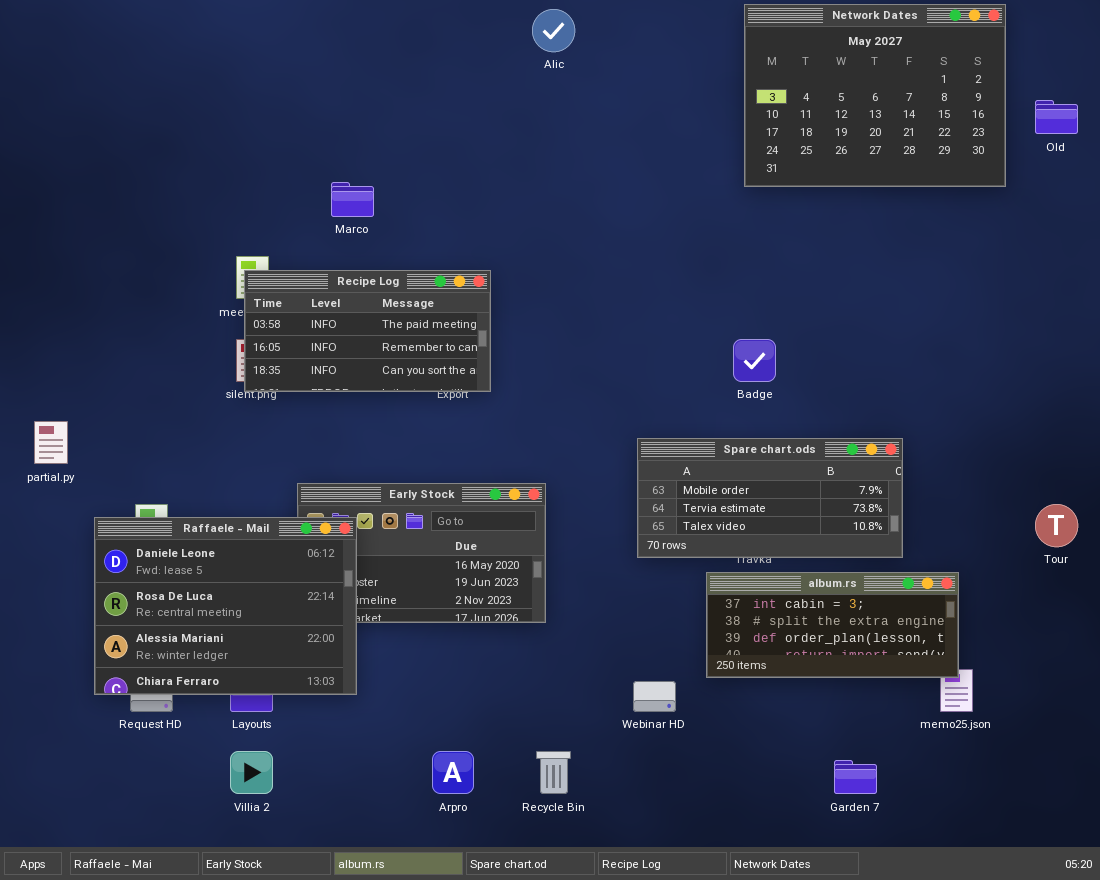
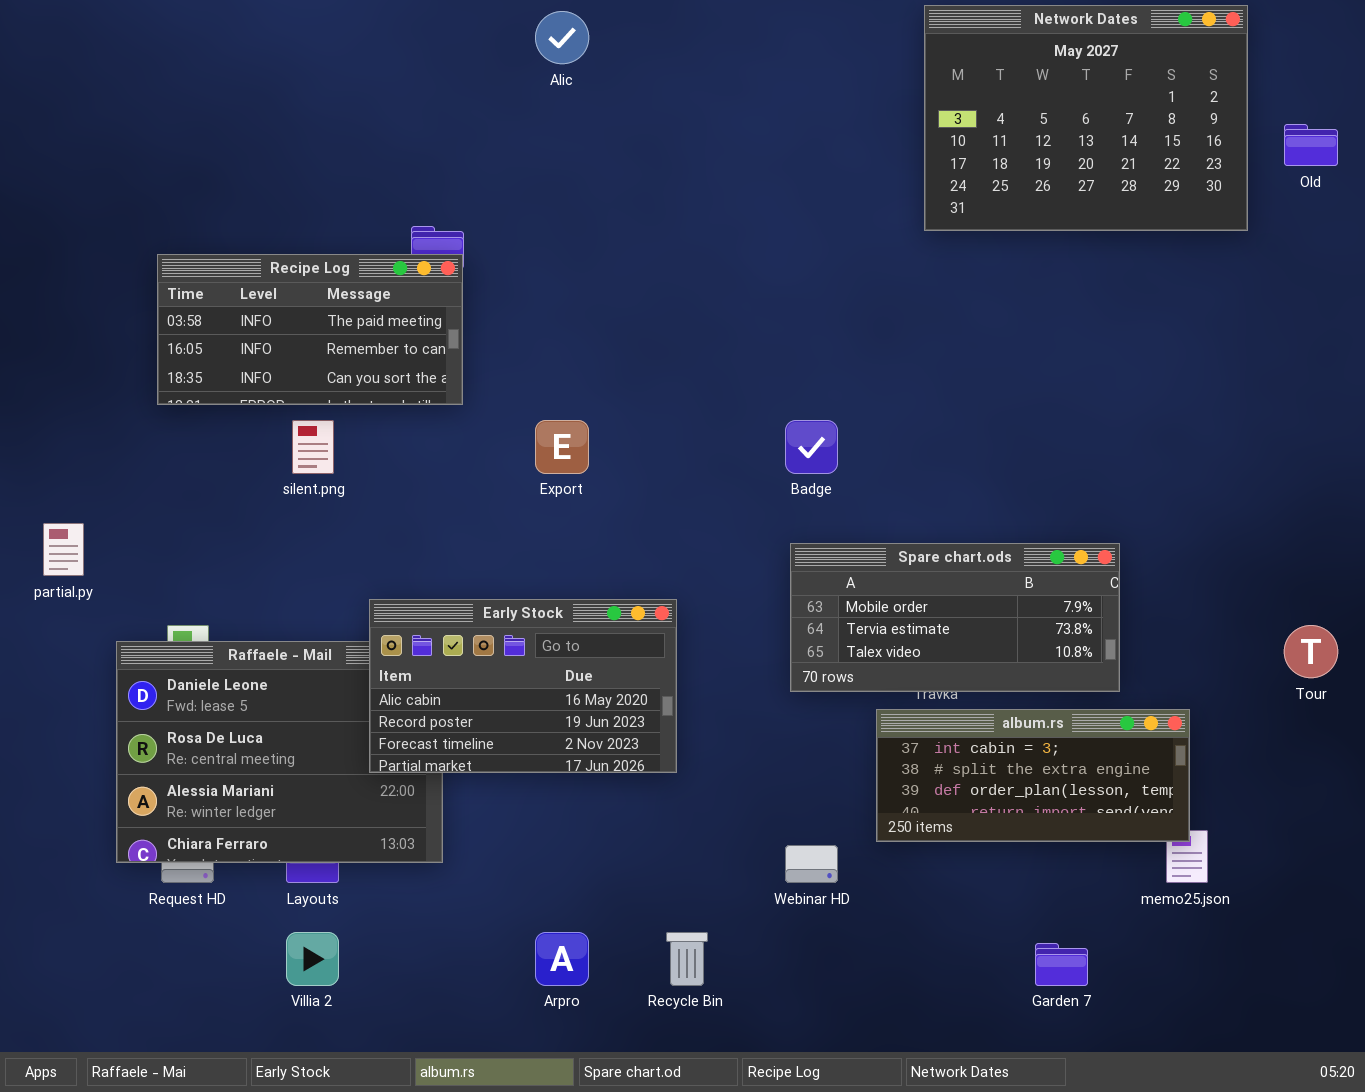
Alic: [532,9,575,52] -> [535,11,589,64], moved
Recipe Log: [244,270,491,392] -> [157,254,463,405], moved
Badge: [733,339,776,382] -> [785,420,838,474], moved
Early Stock: [297,483,546,623] -> [369,599,677,773], raised

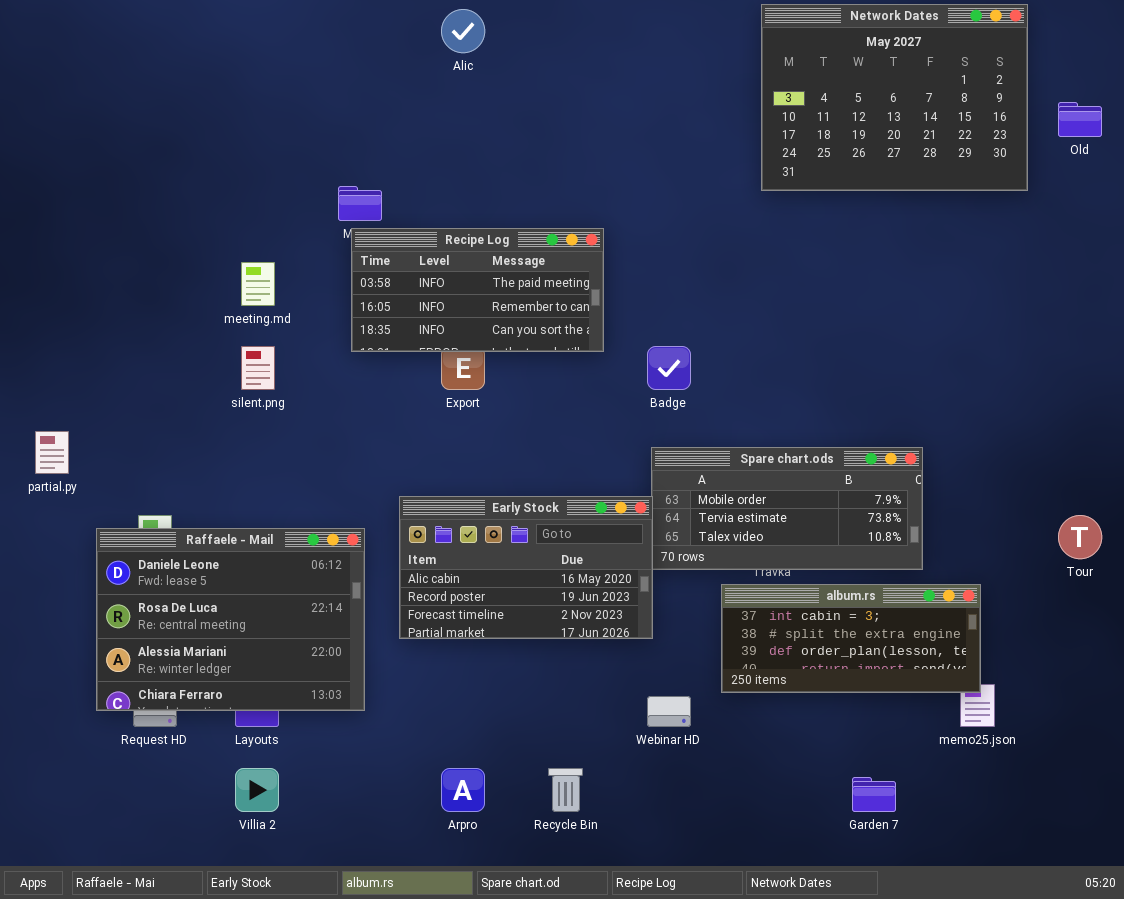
Recipe Log: [157,254,463,405] -> [351,228,604,352], moved
Early Stock: [369,599,677,773] -> [399,496,653,639], moved

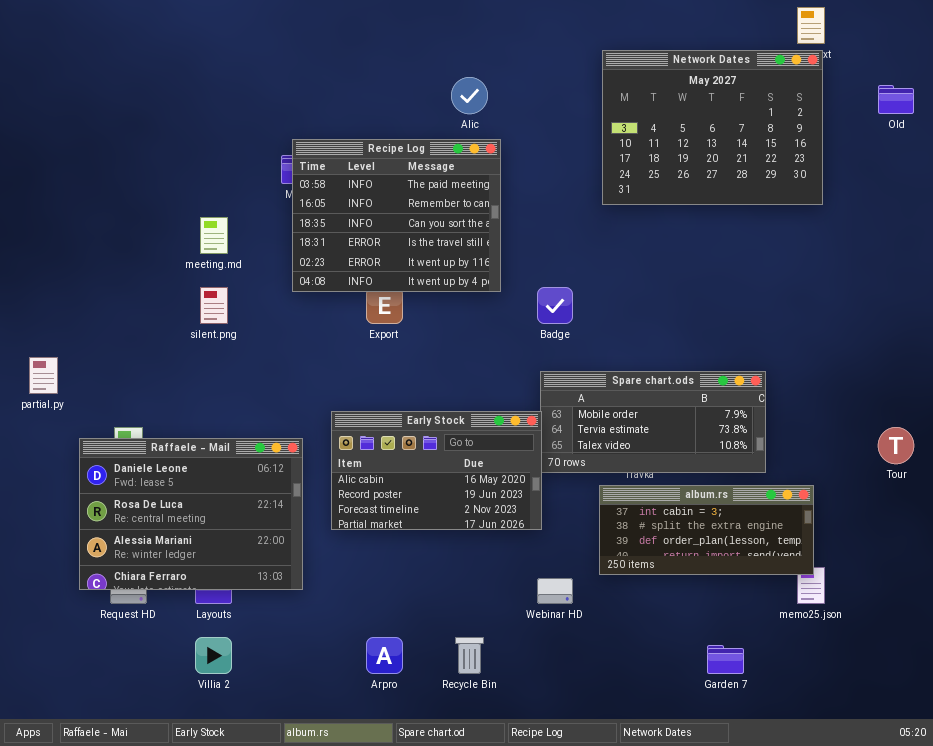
Network Dates: [761,4,1028,191] -> [602,50,823,205], moved
Alic: [441,9,485,53] -> [451,77,488,114], moved
Recipe Log: [351,228,604,352] -> [292,139,501,292], resized

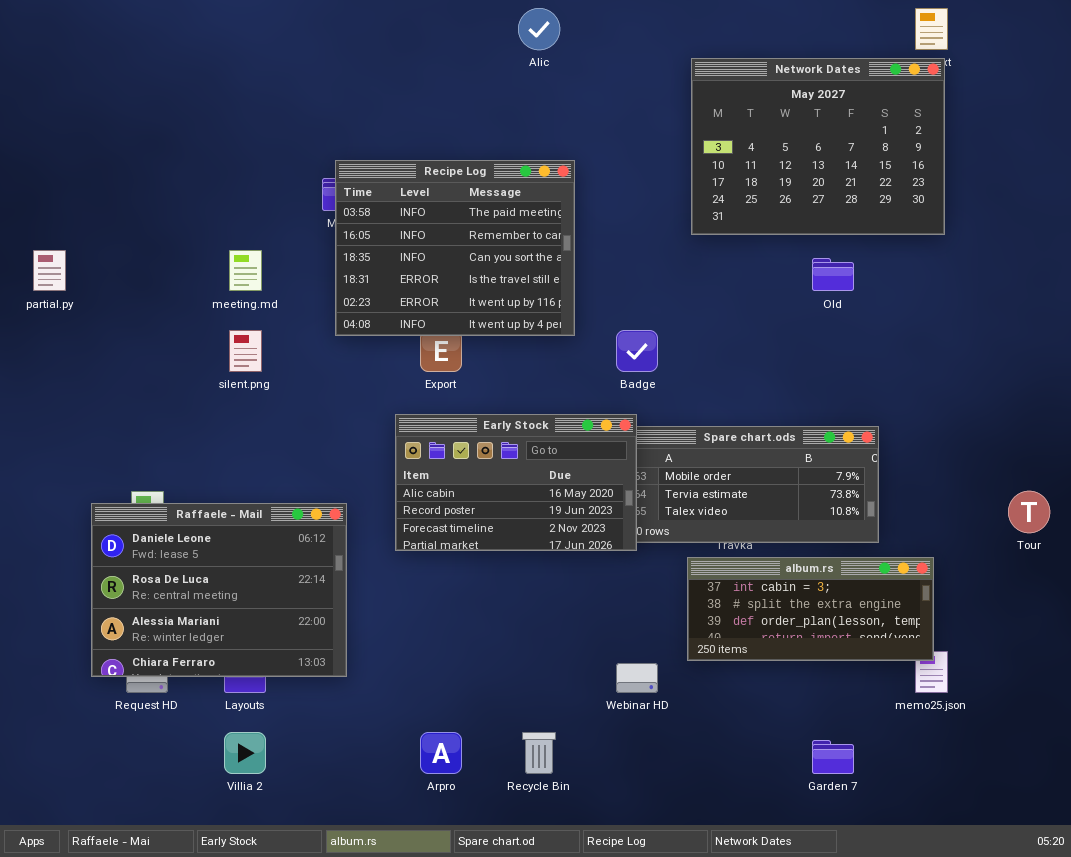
Alic: [451,77,488,114] -> [518,8,560,50], moved
Old: [878,85,914,114] -> [812,258,854,291], moved
partial.py: [29,357,58,394] -> [33,250,66,291], moved
Early Stock: [331,411,542,530] -> [395,414,637,551], moved

